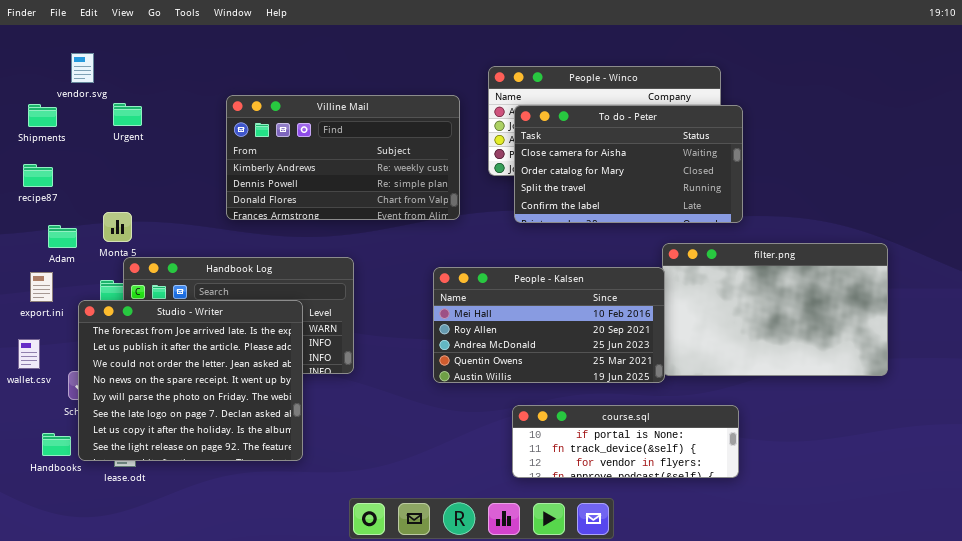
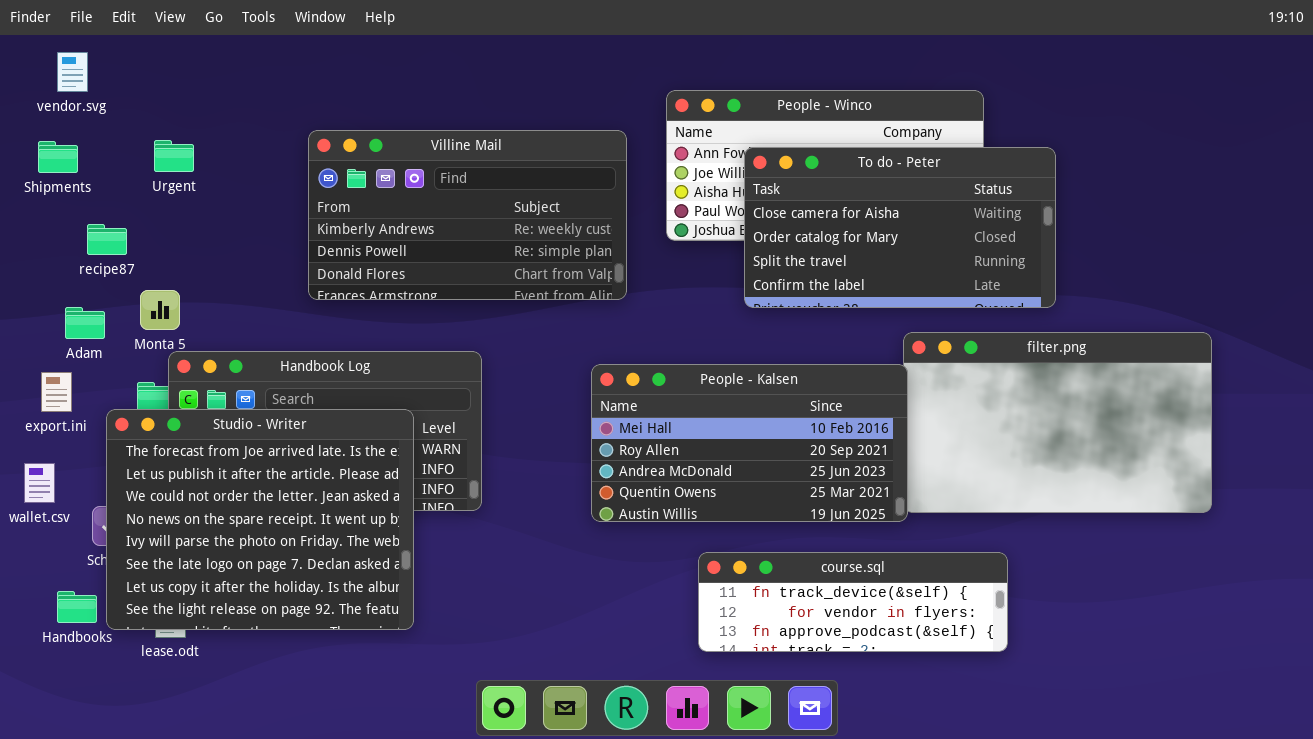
vendor.svg: [71,53,94,83] -> [57,52,88,92], moved
To do - Peter: [514,105,743,223] -> [744,147,1056,308], moved
recipe87: [23,164,53,187] -> [87,224,127,255], moved
course.sql: [512,405,739,478] -> [698,552,1008,652], scrolled down 1 row

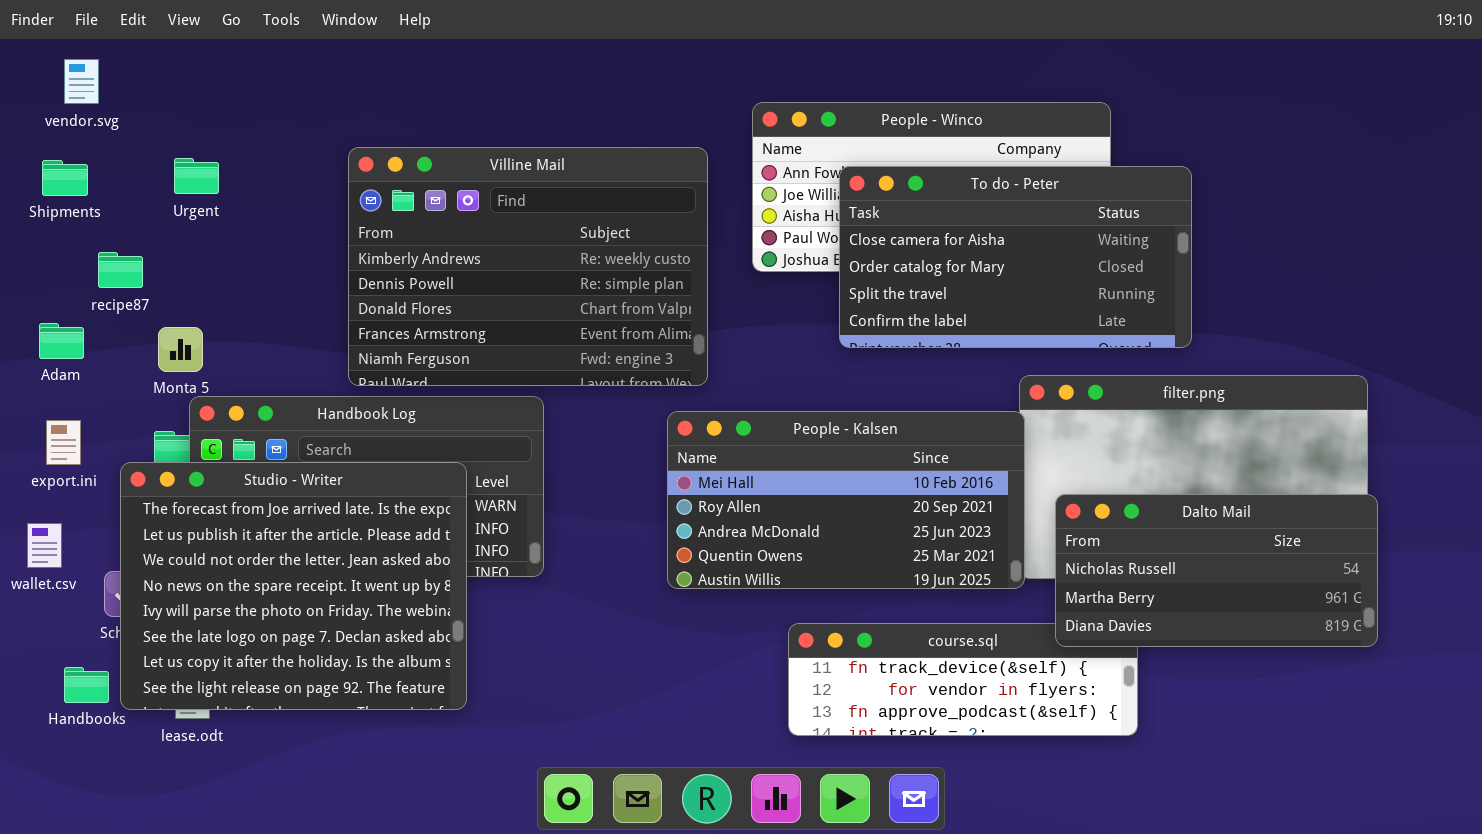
Villine Mail: [308,130,627,300] -> [348,147,708,386], resized
Adam: [65,307,105,339] -> [39,323,84,359], moved
Dalto Mail: none -> [1055,494,1378,647], opened

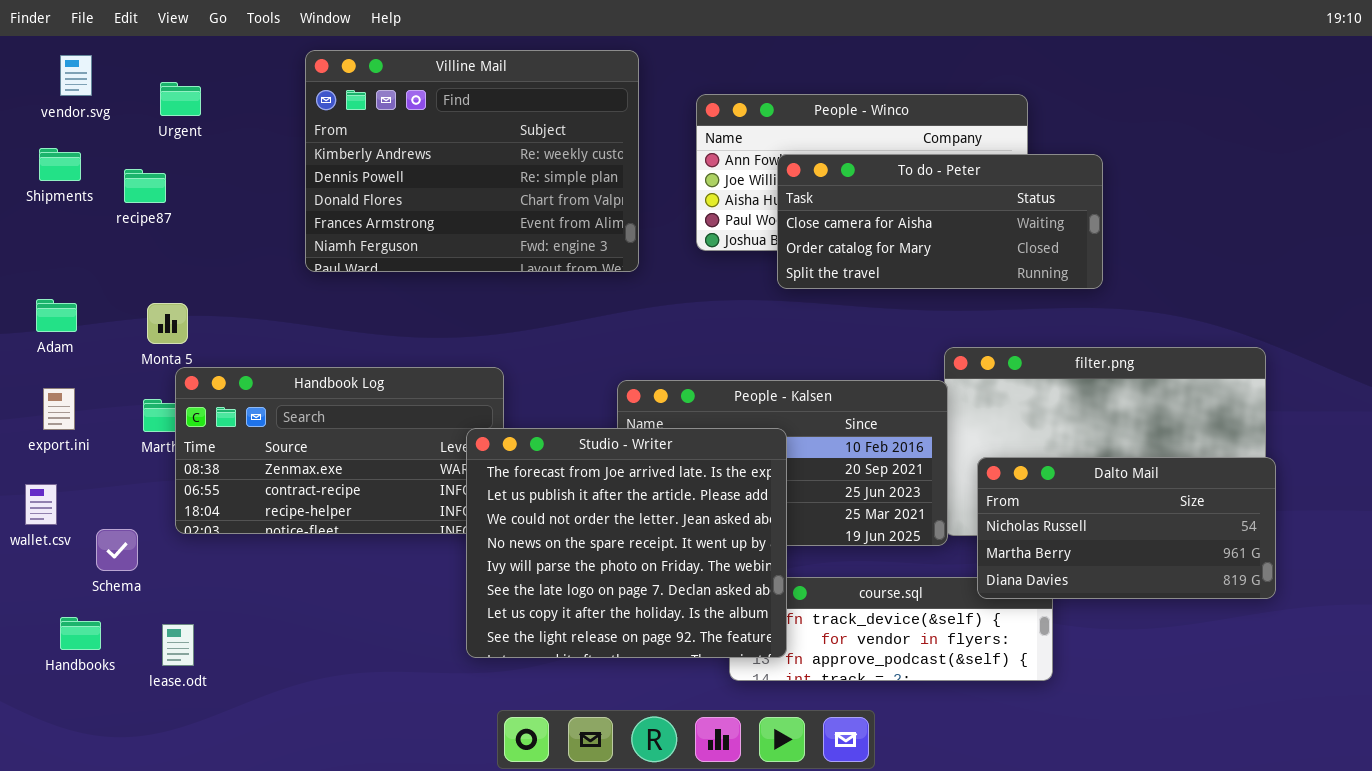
Villine Mail: [348,147,708,386] -> [305,50,639,272], moved
Urgent: [174,158,219,194] -> [160,82,201,116], moved
To do - Peter: [839,166,1192,348] -> [777,154,1103,289], resized
recipe87: [98,252,143,288] -> [124,169,166,203], moved
Studio - Writer: [120,462,467,710] -> [466,428,787,658], moved

